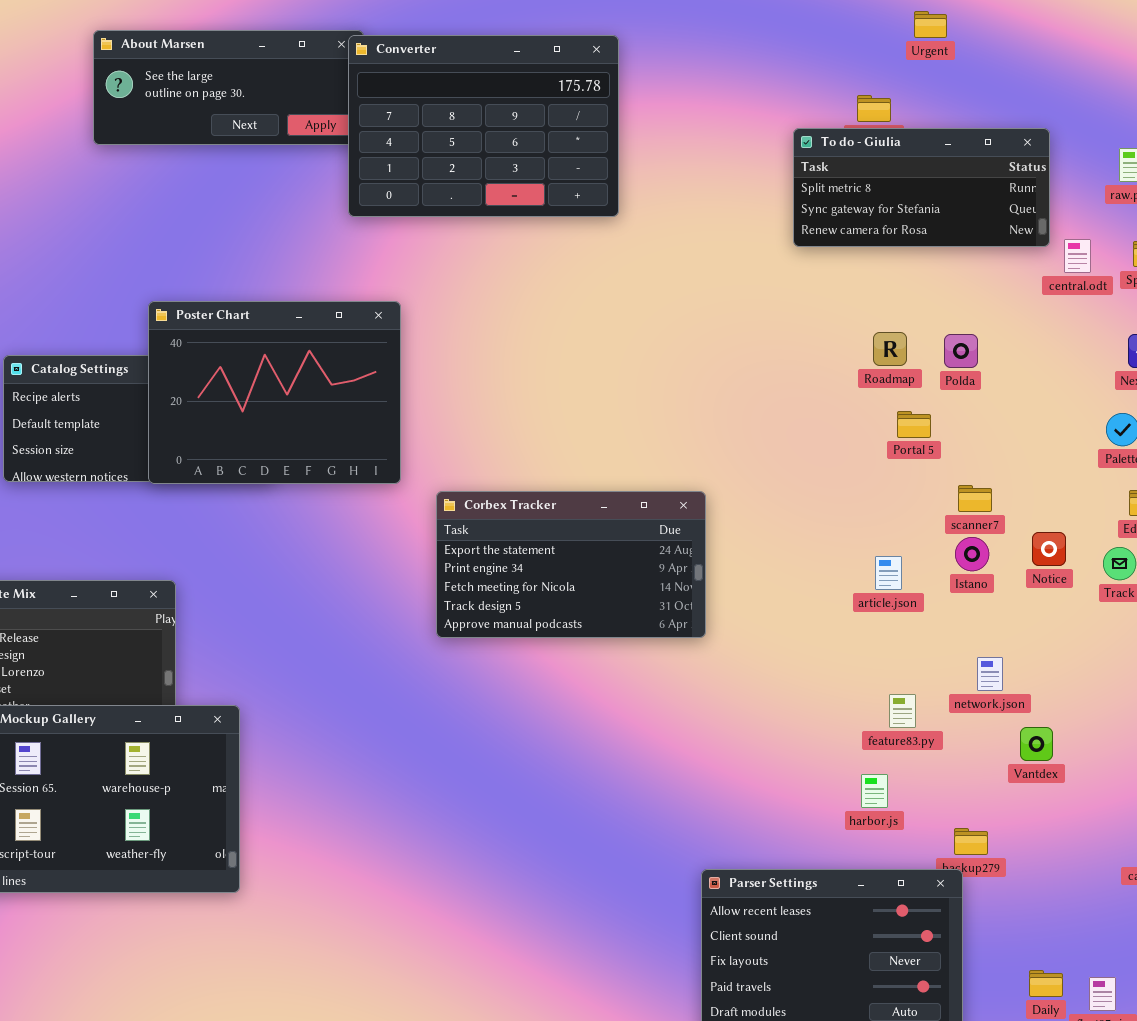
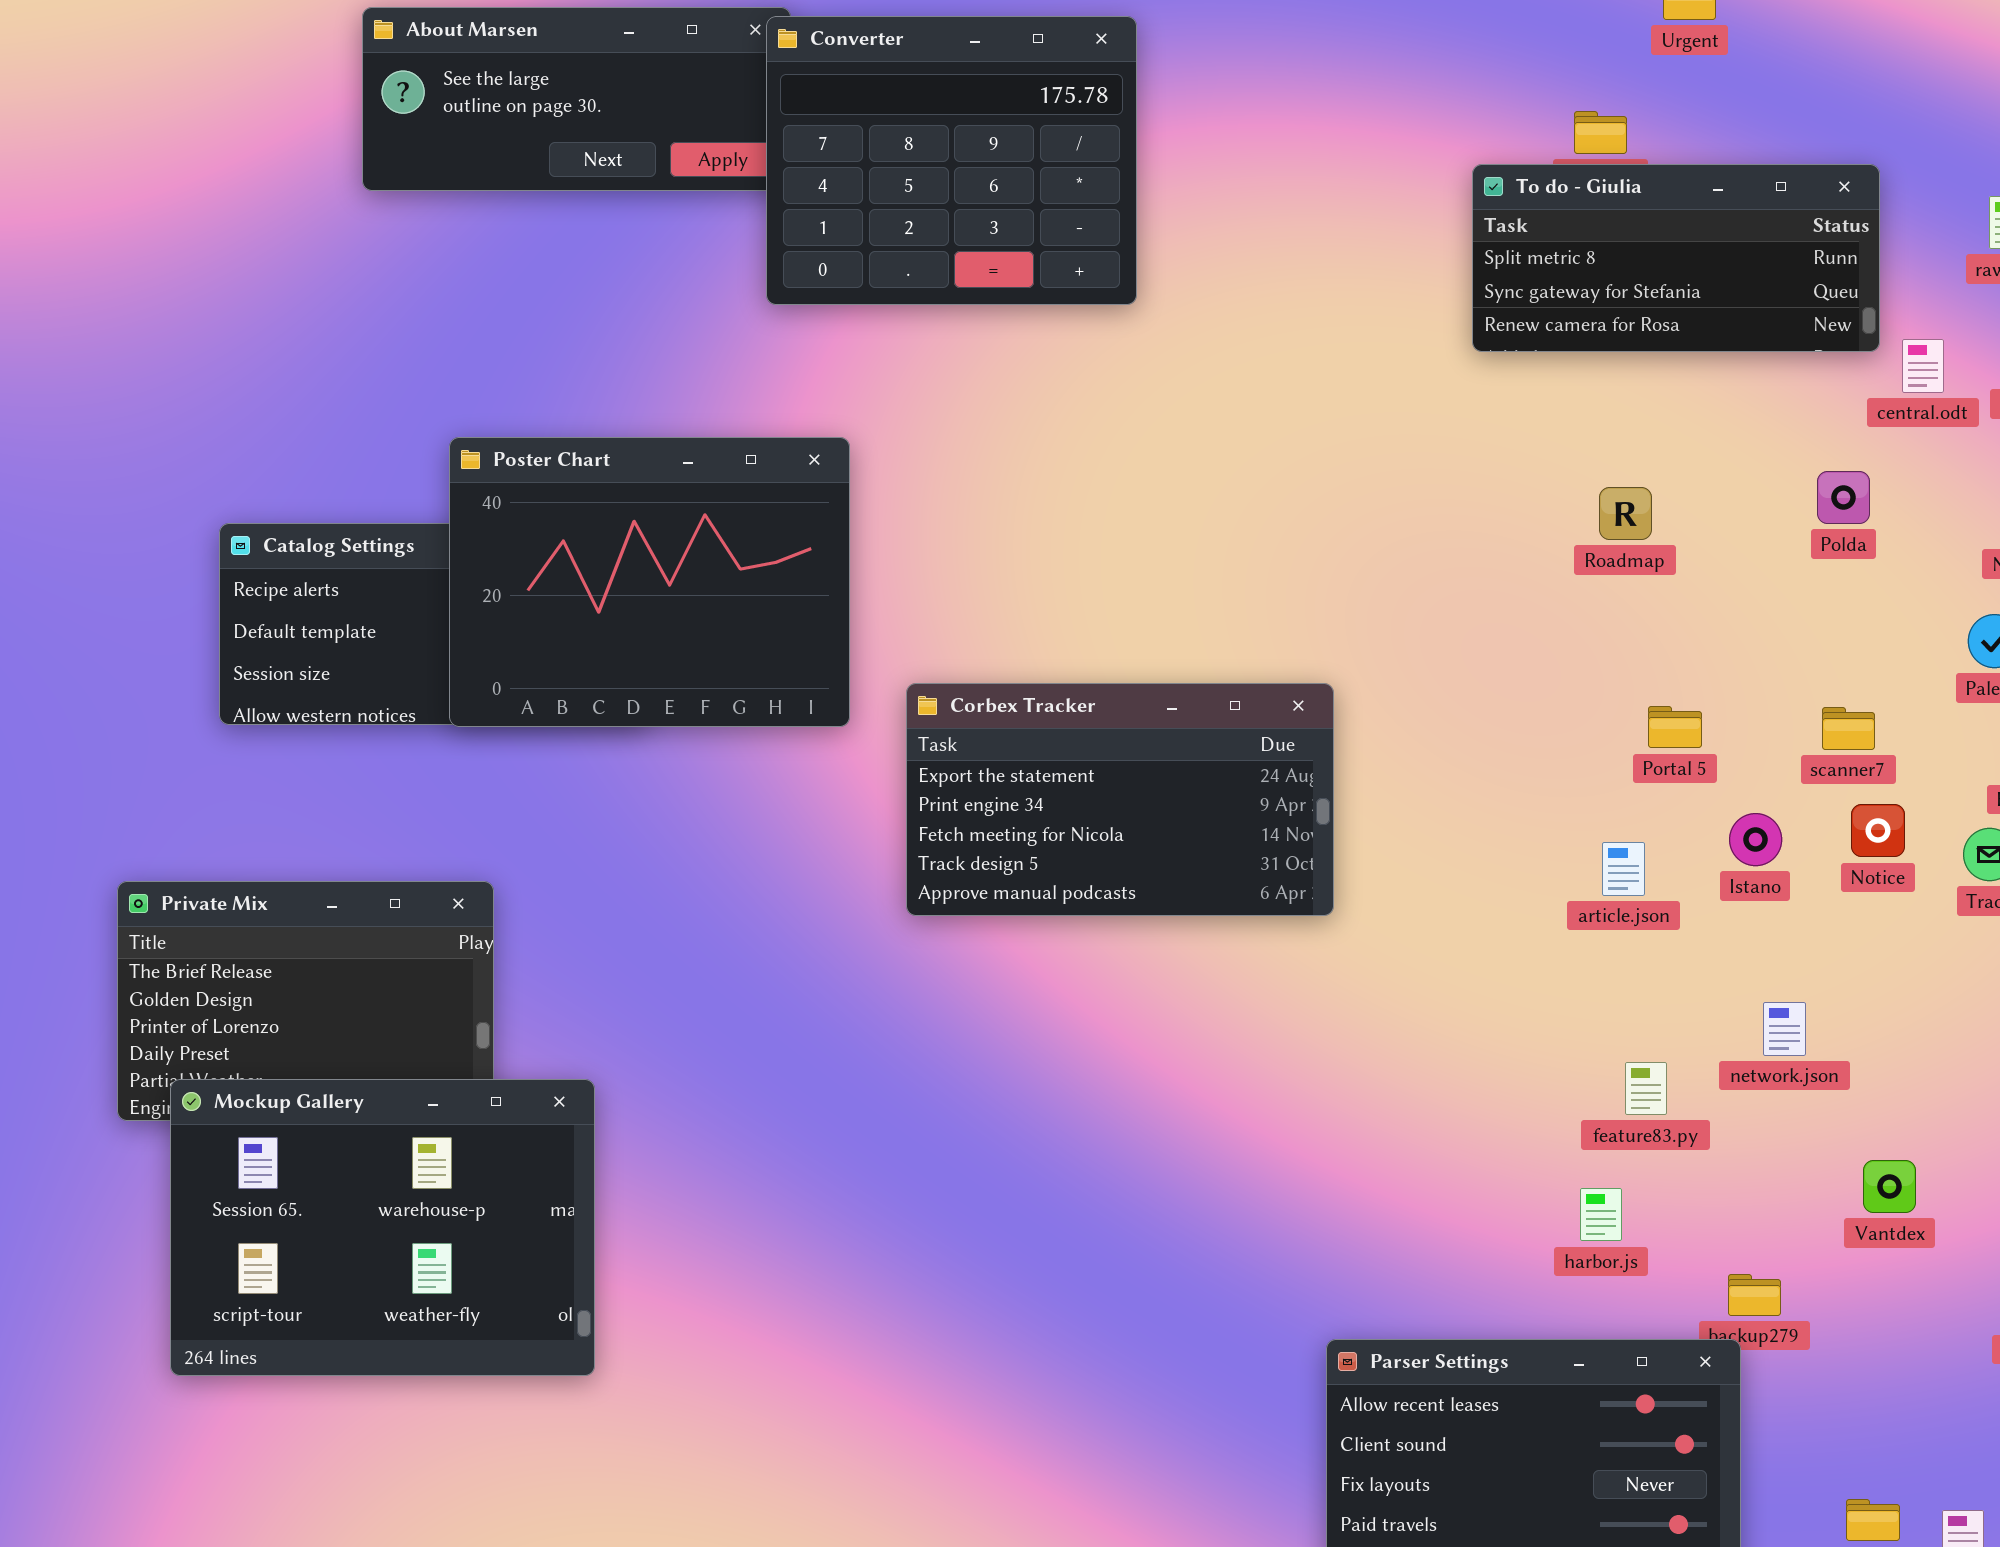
Converter: [348,35,619,217] -> [766,16,1137,305], resized
Polda: [944,334,978,368] -> [1817,471,1870,524], moved
Portal 5: [897,411,931,438] -> [1648,706,1702,748], moved
scanner7: [958,485,992,512] -> [1822,707,1875,750], moved
Corbex Tracker: [436,491,706,638] -> [906,683,1334,916], moved
Vantdex: [1020,727,1053,761] -> [1863,1160,1916,1213], moved

